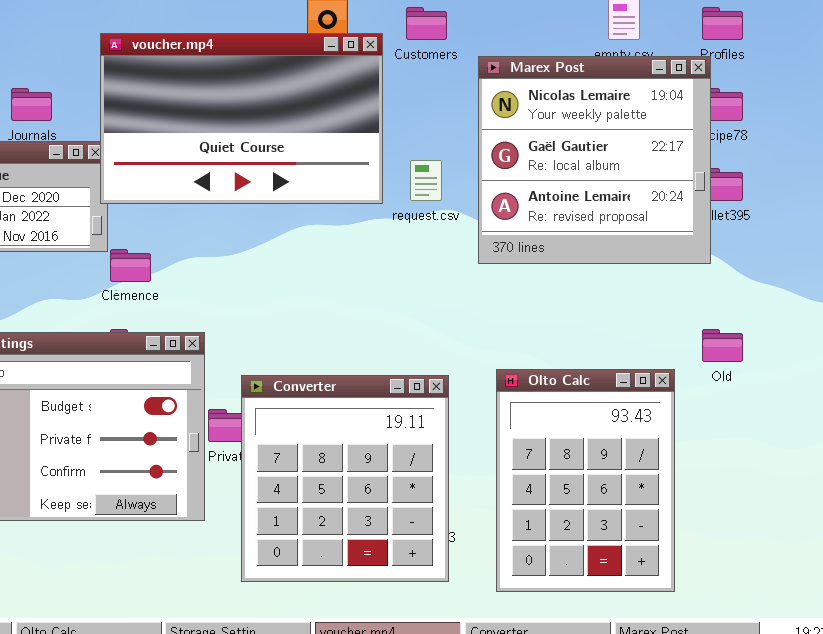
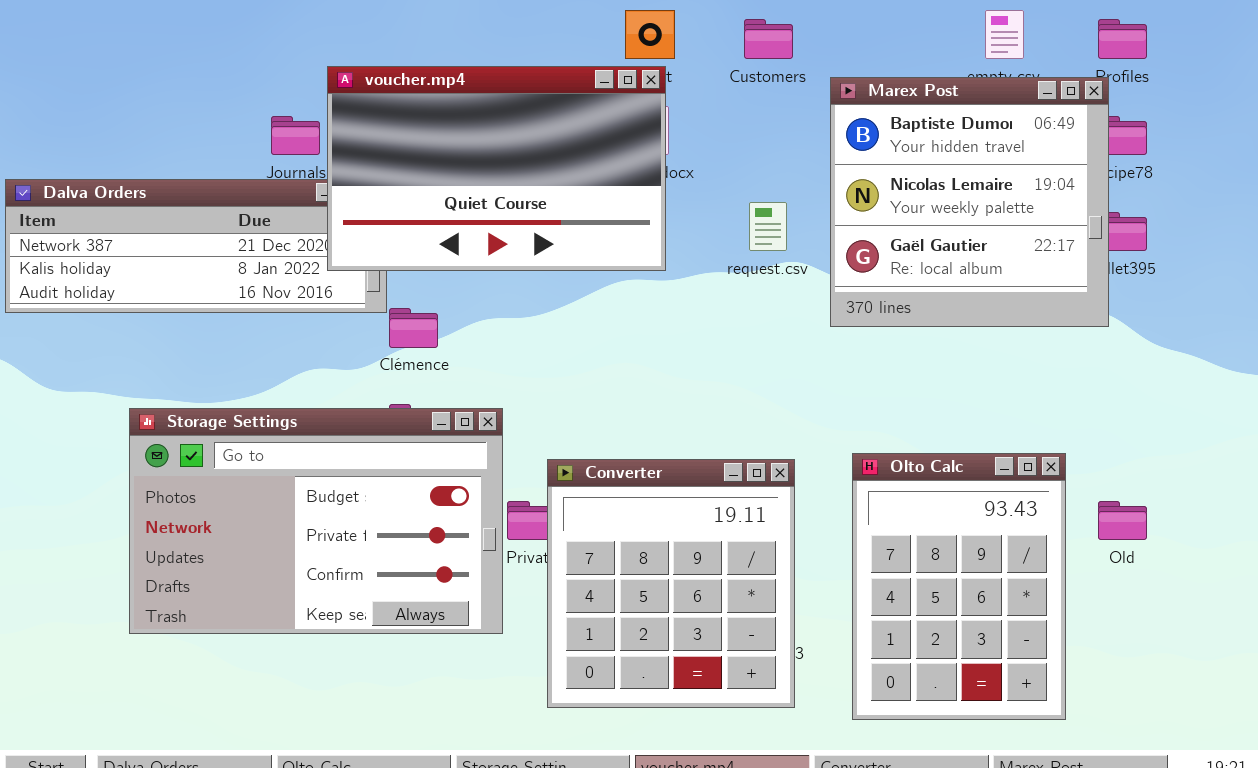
voucher.mp4: [100,33,383,204] -> [327,66,666,271], moved
Marex Post: [478,56,711,264] -> [830,77,1109,327], scrolled up 1 row
Old: [702,329,743,362] -> [1098,501,1147,540], moved

